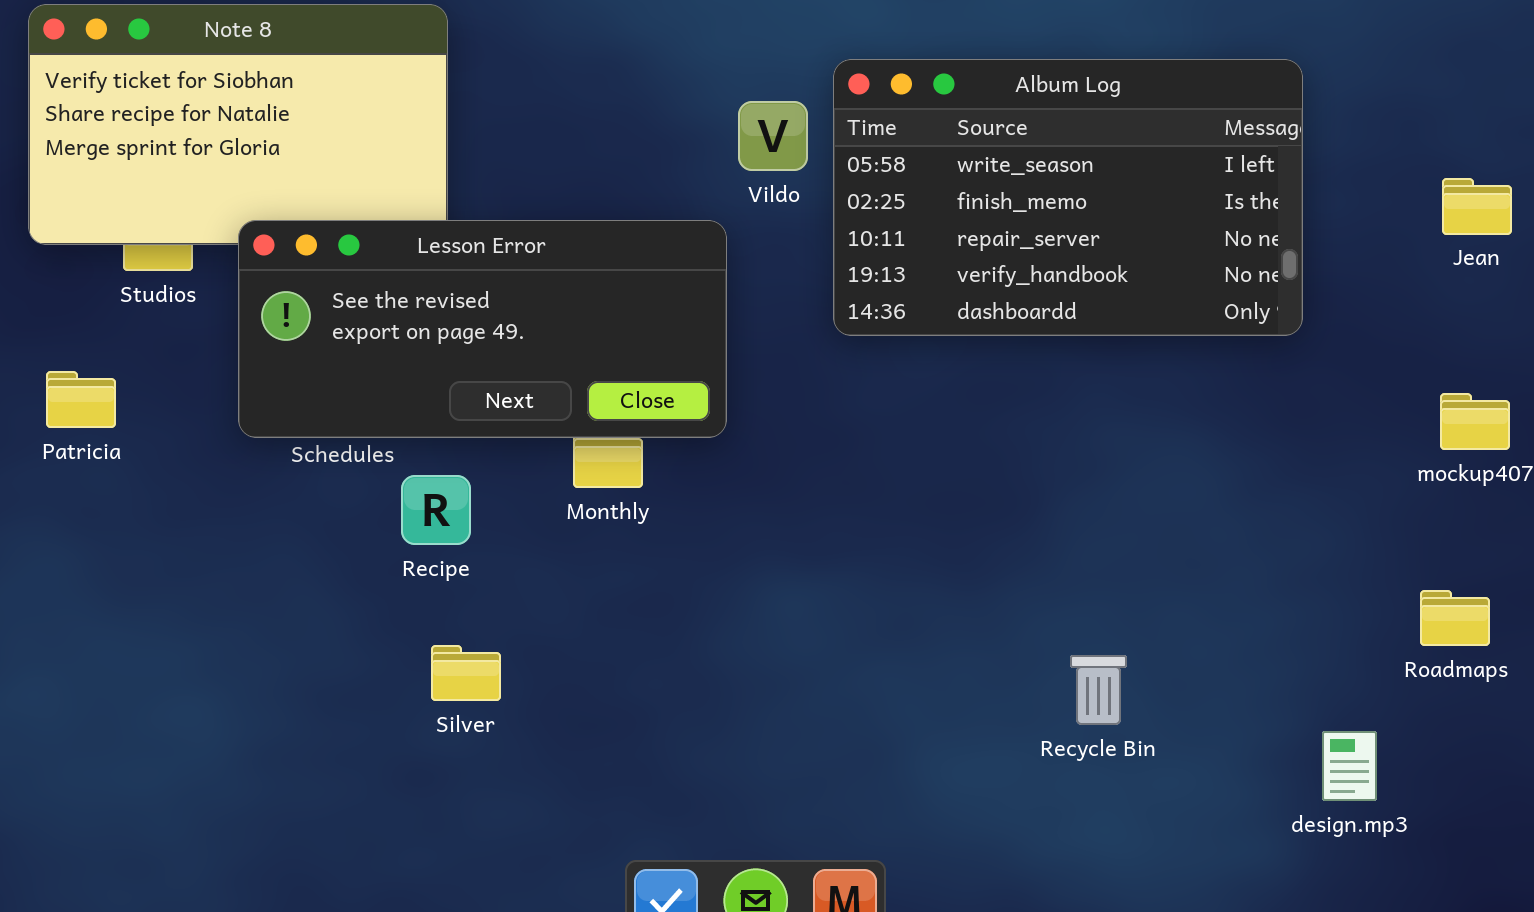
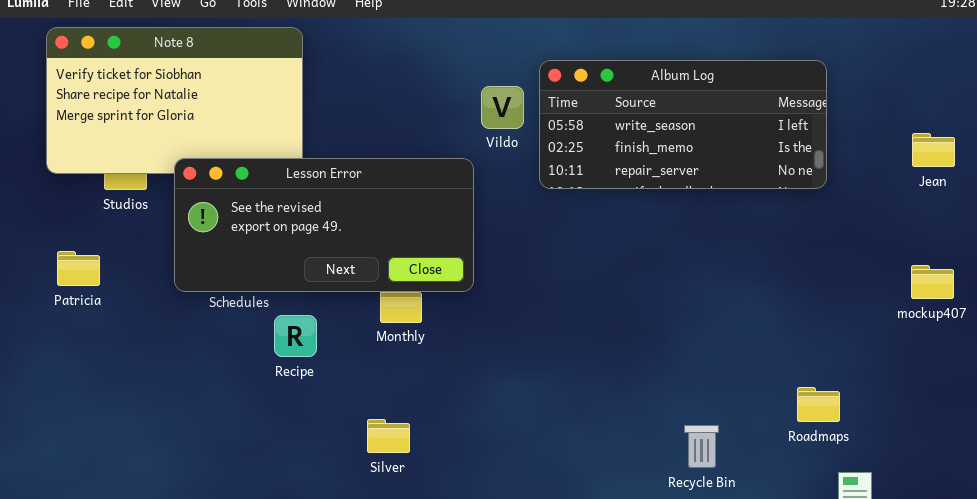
Album Log: [833,59,1303,336] -> [539,60,827,189], resized
Roadmaps: [1420,590,1490,646] -> [797,387,840,422], moved
Silver: [431,645,501,701] -> [367,419,410,453], moved

